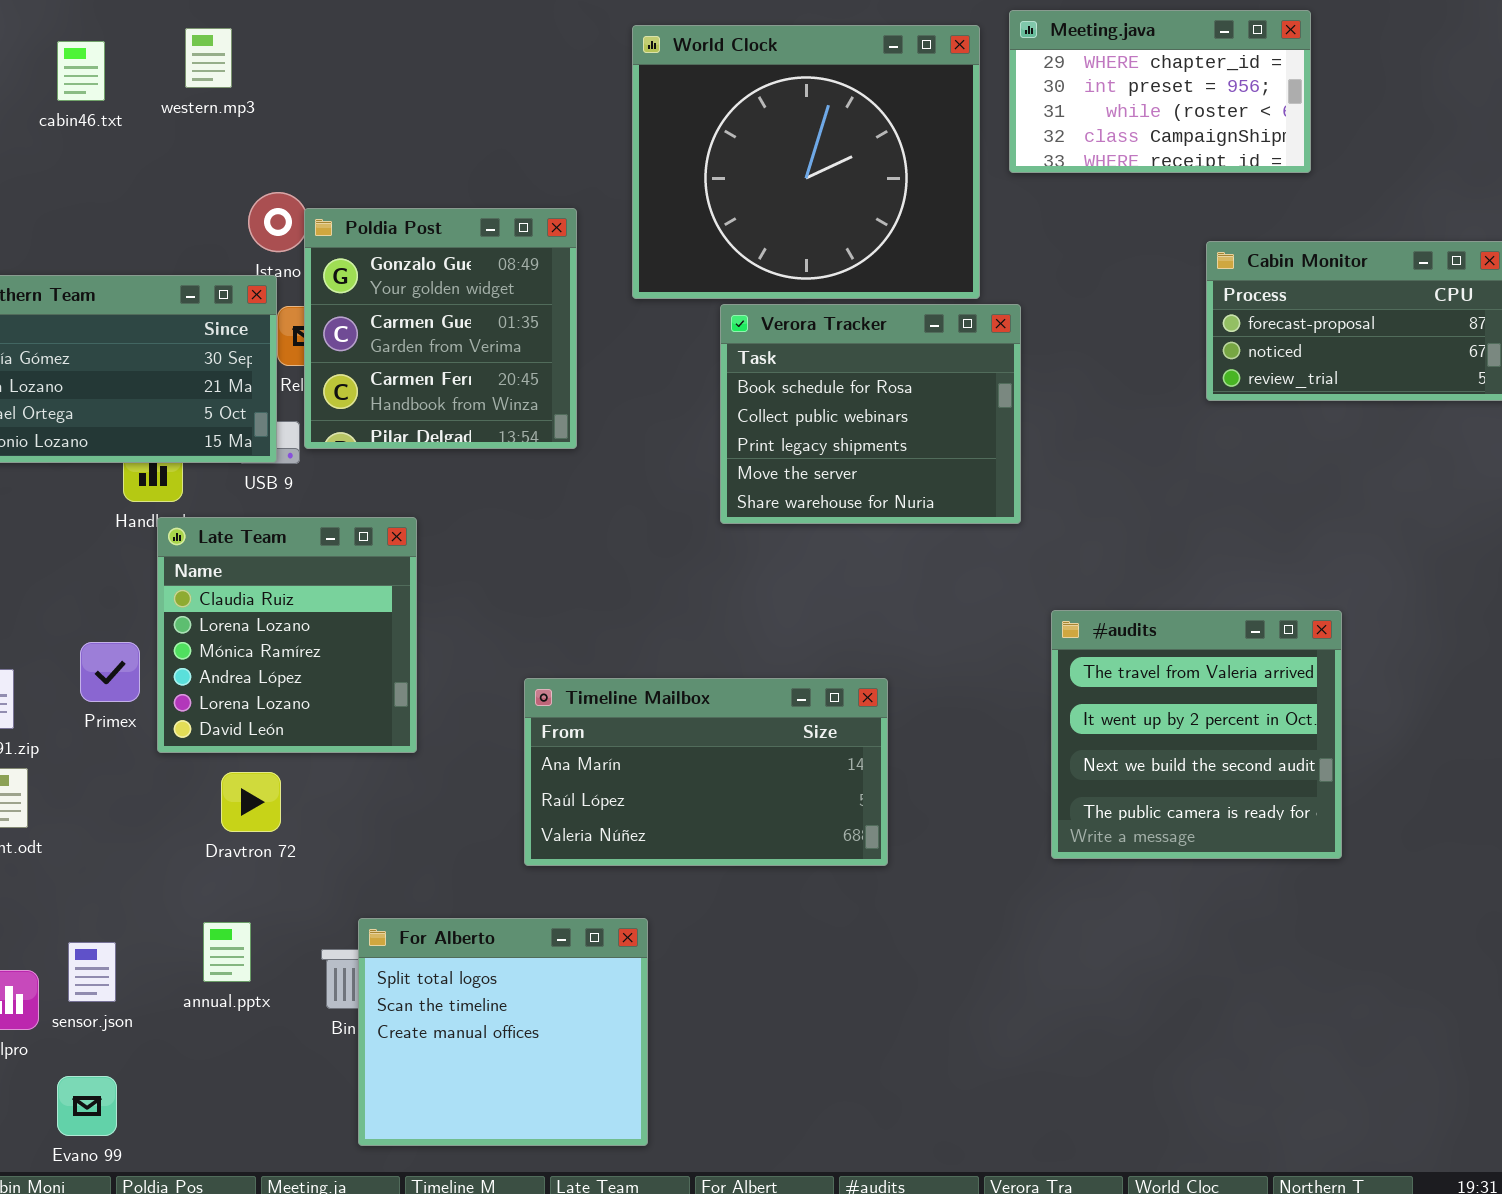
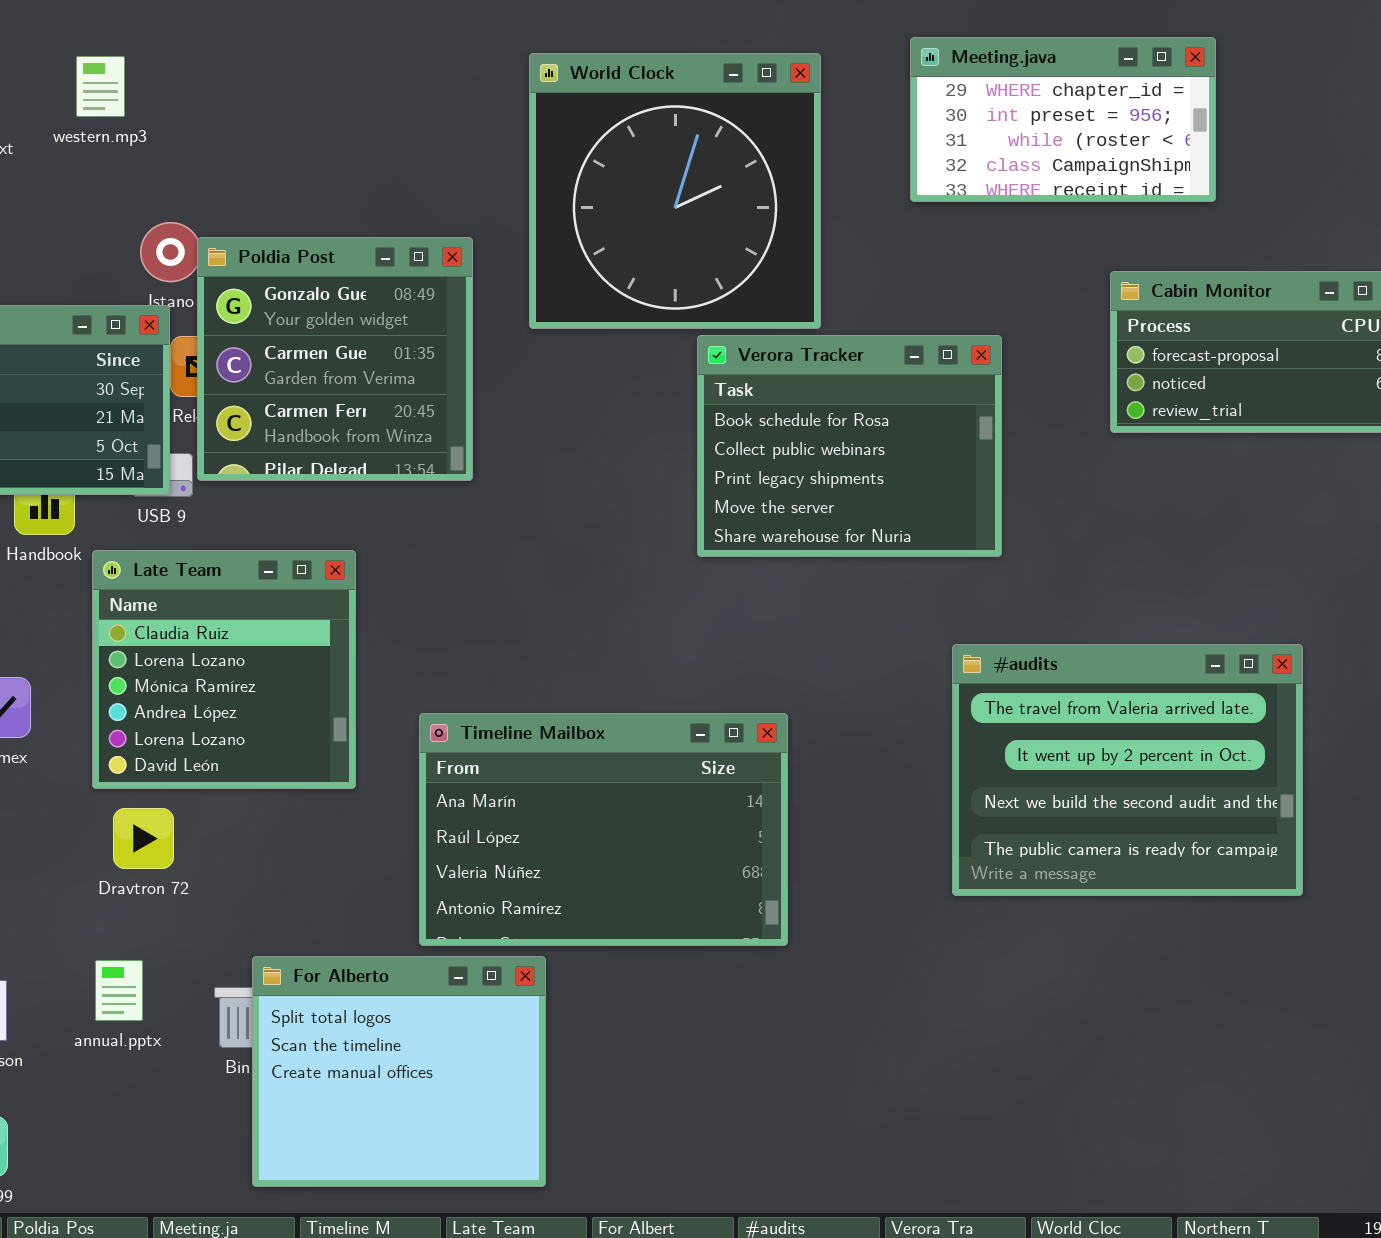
World Clock: [632,25,980,299] -> [529,53,821,329], resized
Verora Tracker: [720,304,1021,524] -> [697,335,1002,557], moved
Late Team: [157,517,417,753] -> [92,550,356,789], moved
#audits: [1051,610,1342,859] -> [952,644,1303,896], resized
Timeline Mailbox: [524,678,888,866] -> [419,713,788,946], resized

